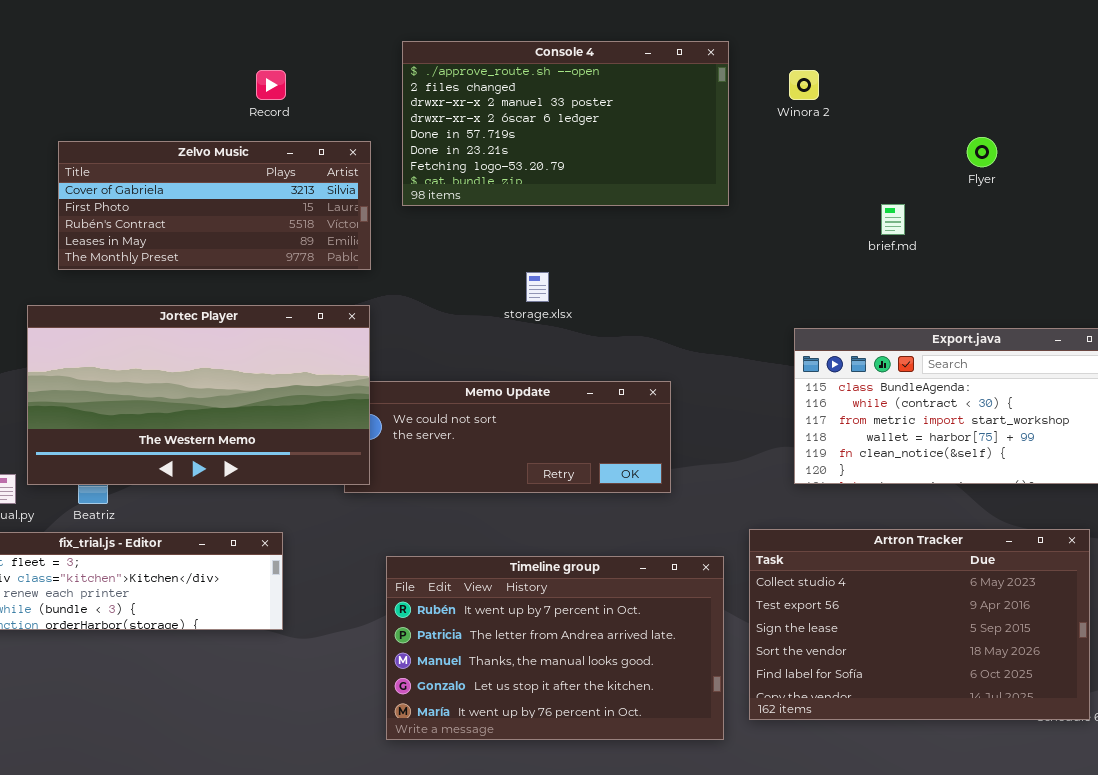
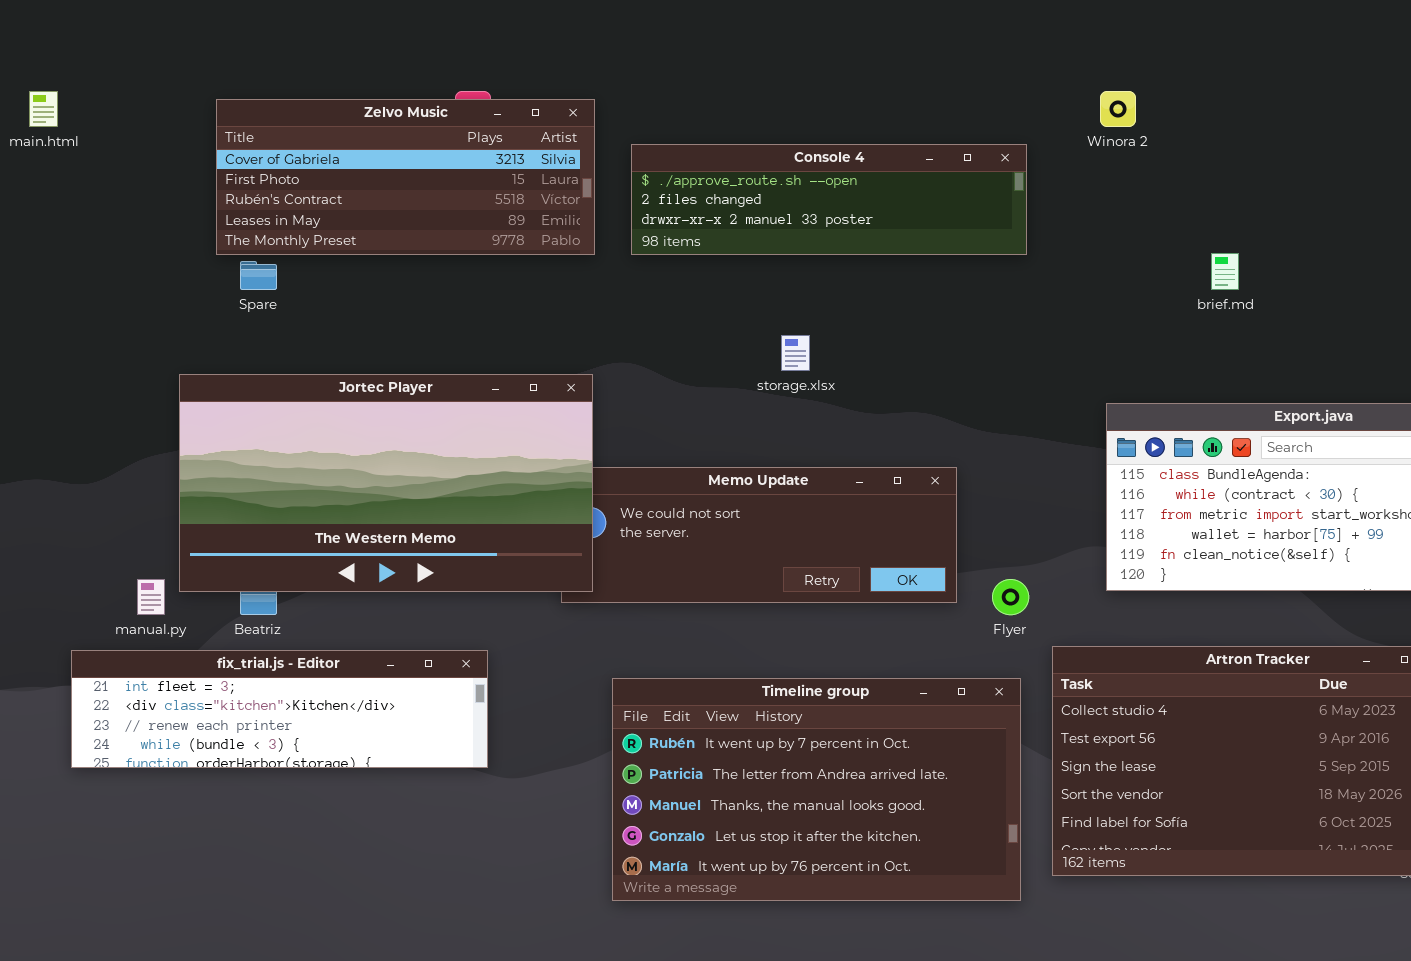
Console 4: [402,41,729,206] -> [631,144,1027,255], resized
Flyer: [967,137,997,167] -> [992,579,1029,615], moved
Zelvo Music: [58,141,371,270] -> [216,99,595,255], moved

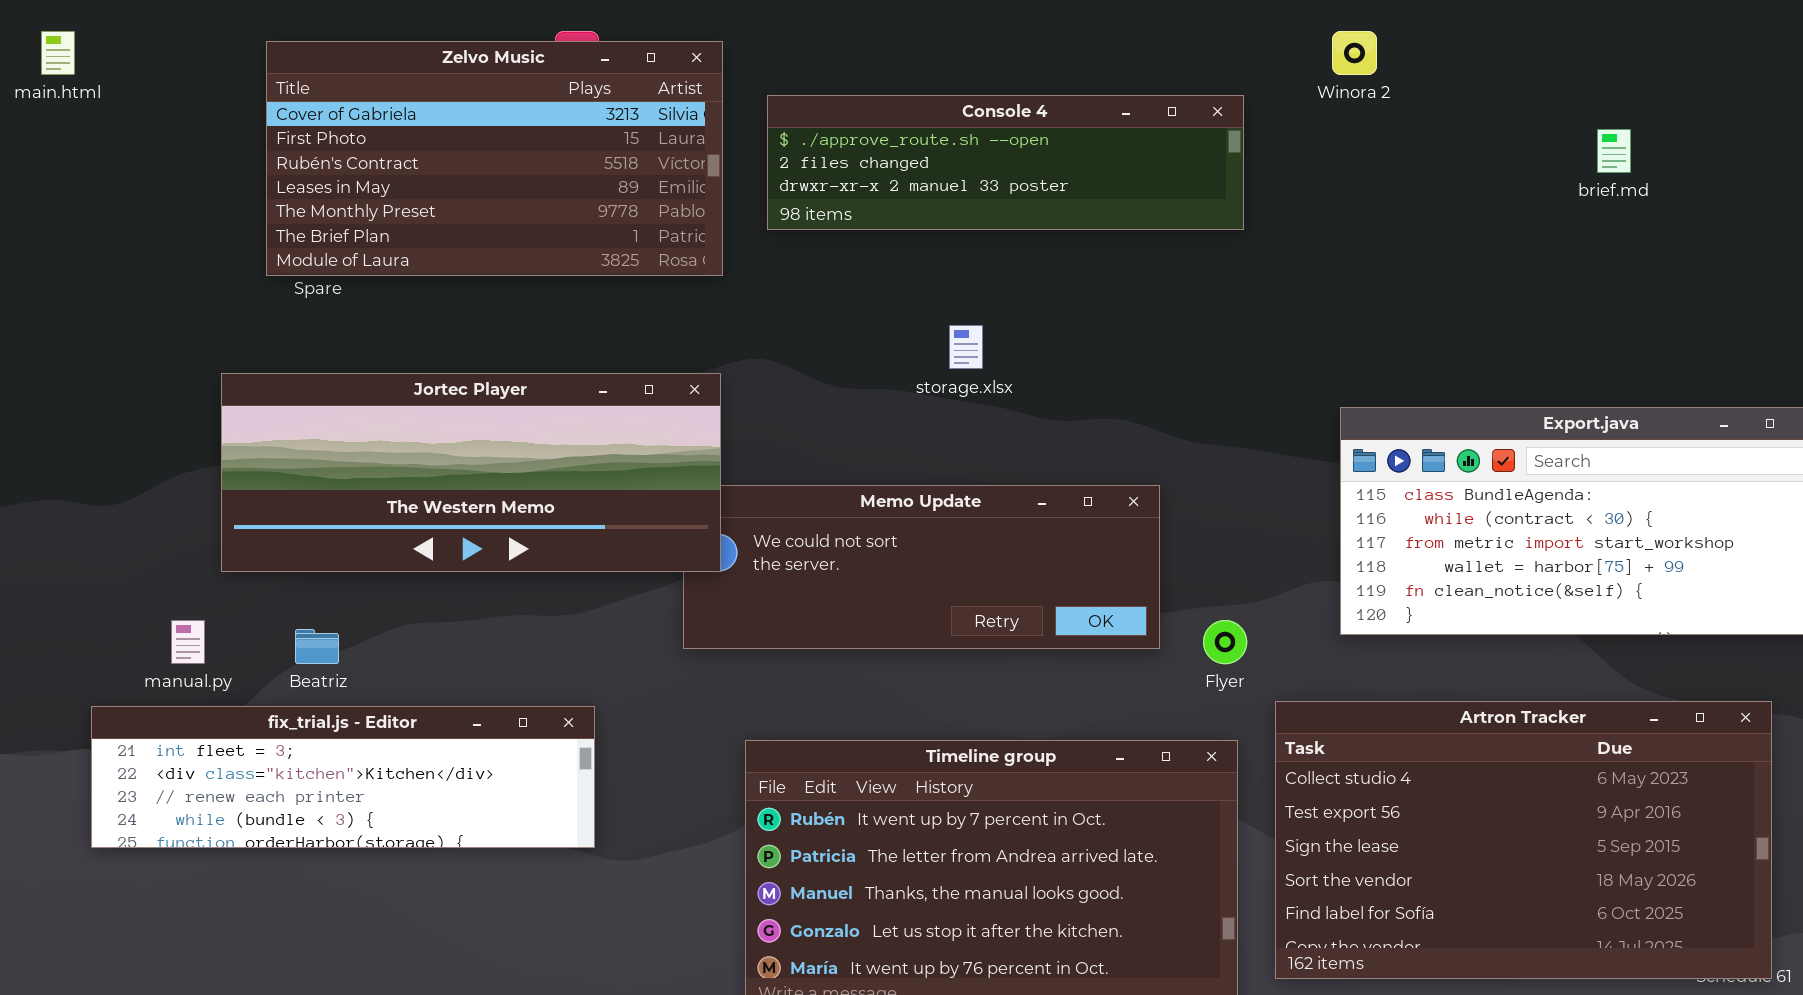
Zelvo Music: [216,99,595,255] -> [266,41,723,276], resized
brief.md: [1211,253,1239,290] -> [1597,129,1631,173], moved
Jortec Player: [179,374,593,592] -> [221,373,721,572], resized

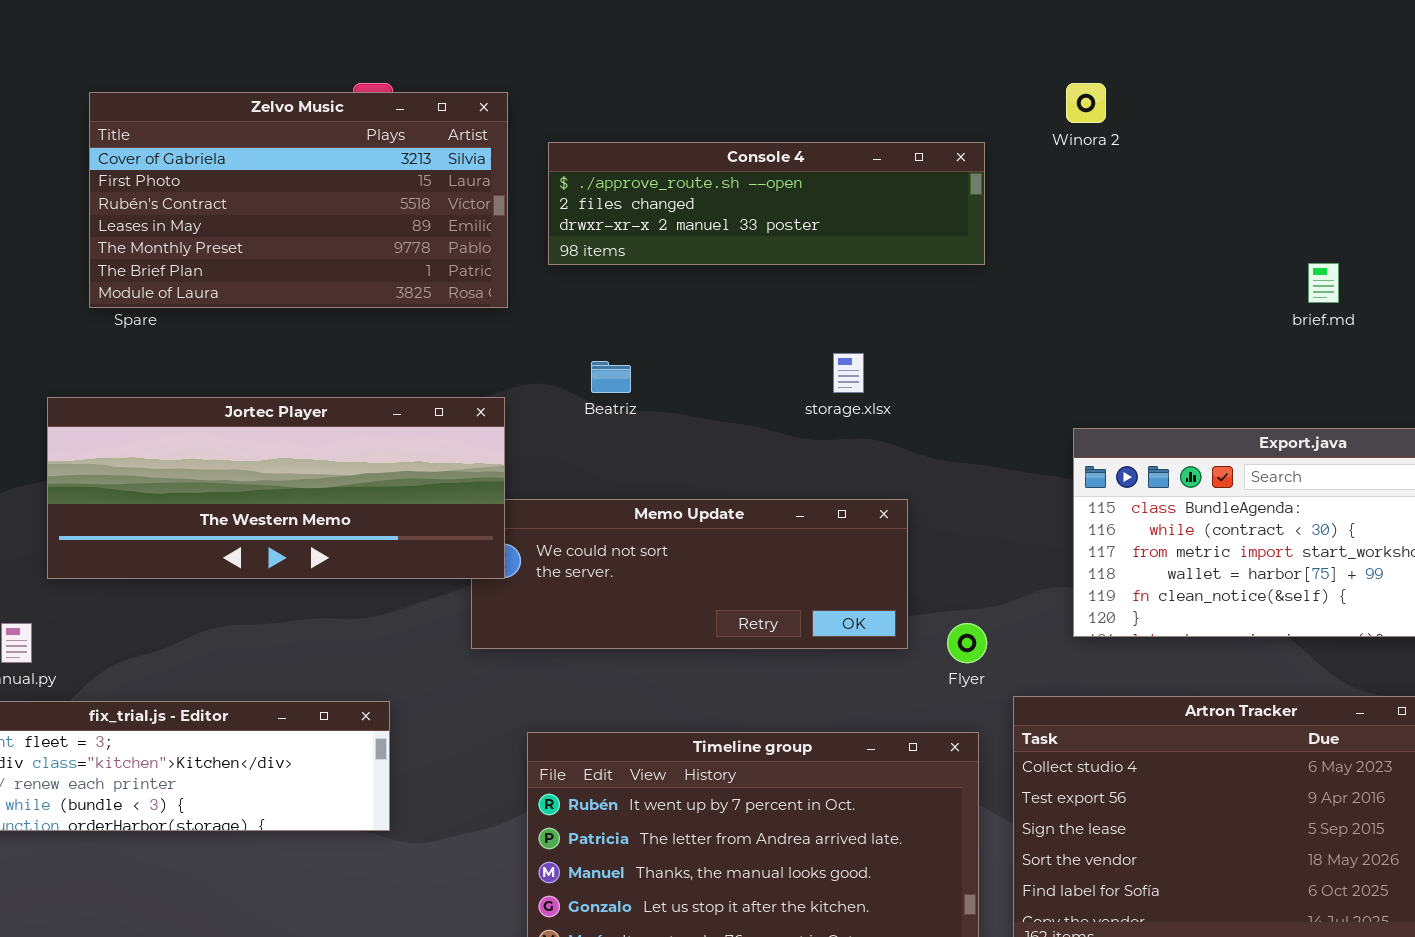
brief.md: [1597,129,1631,173] -> [1308,263,1339,303], moved
storage.xlsx: [949,325,983,369] -> [833,353,864,393], moved
Beatriz: [295,629,339,664] -> [591,361,631,393], moved

